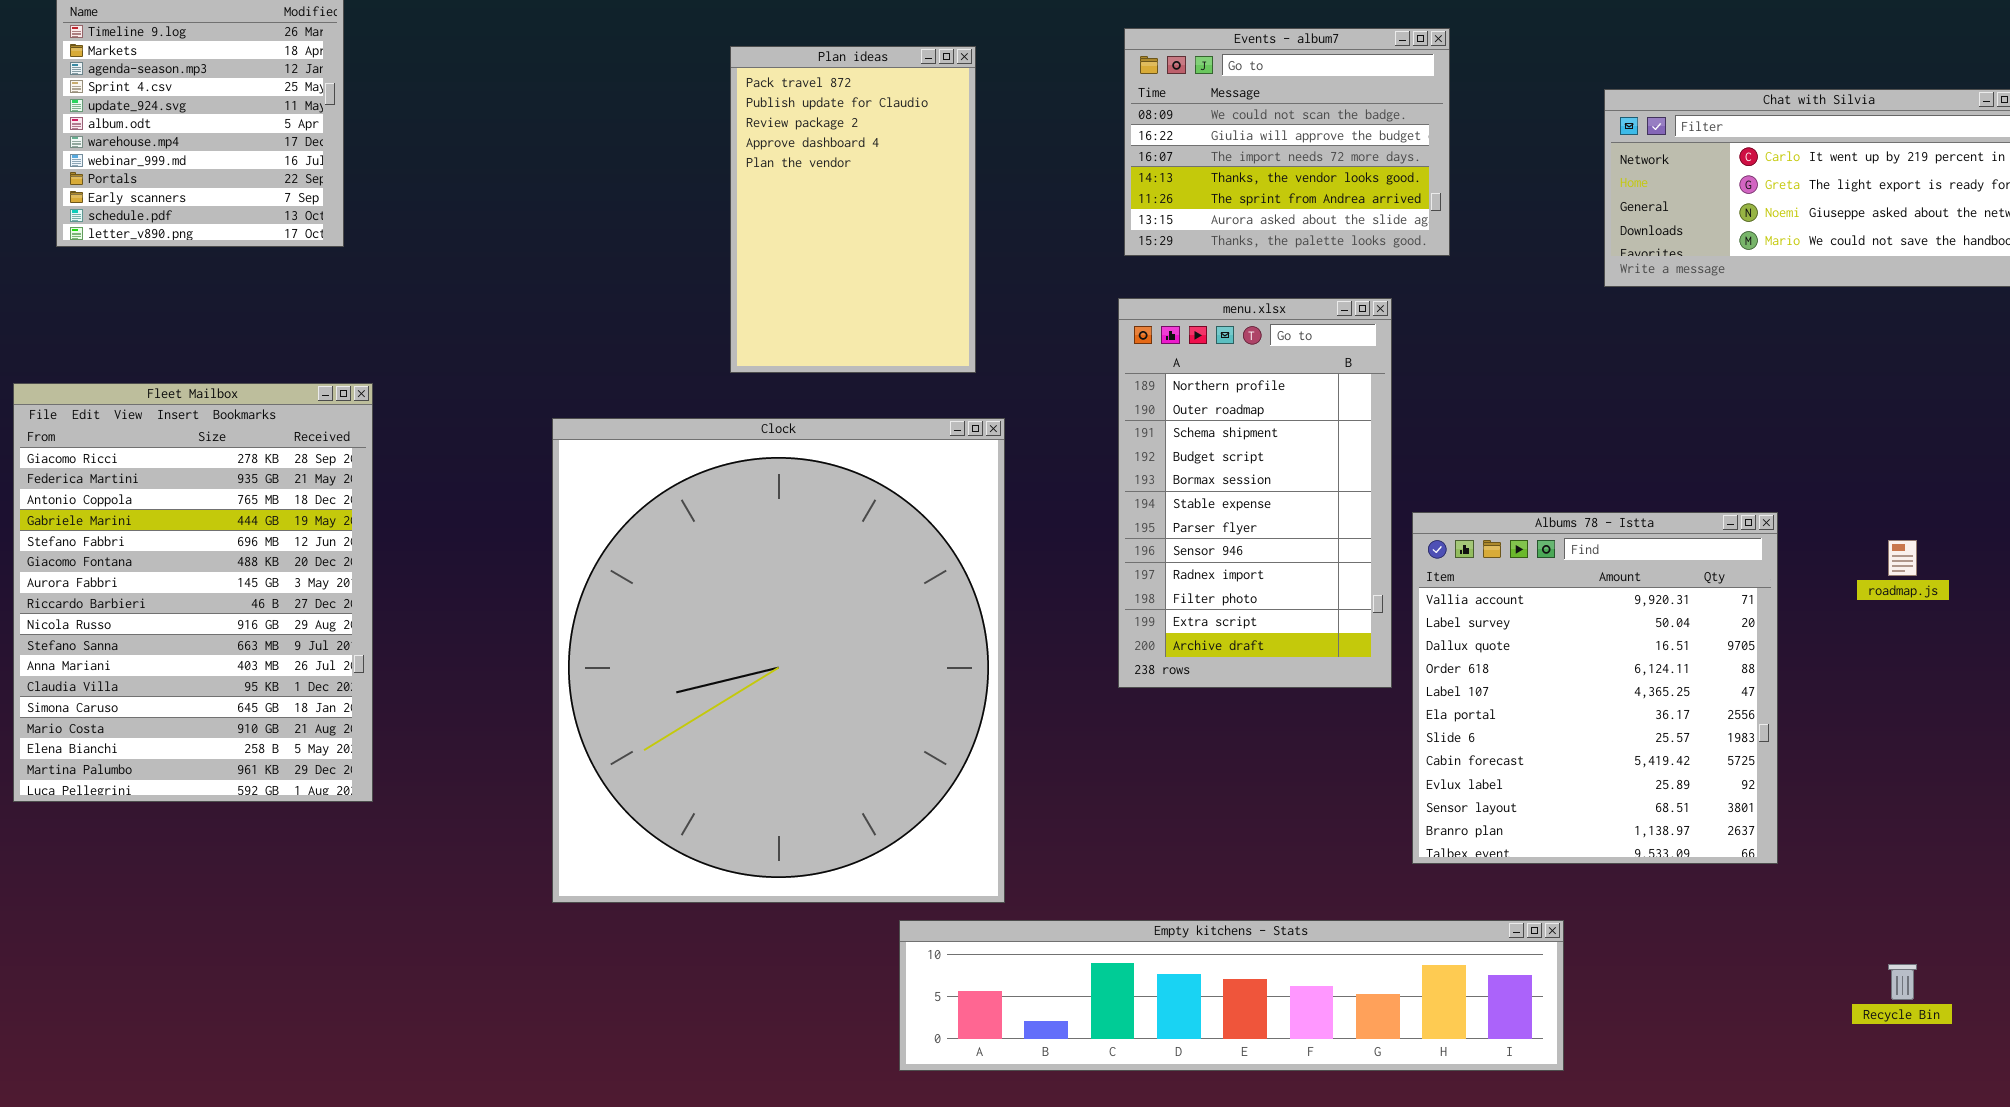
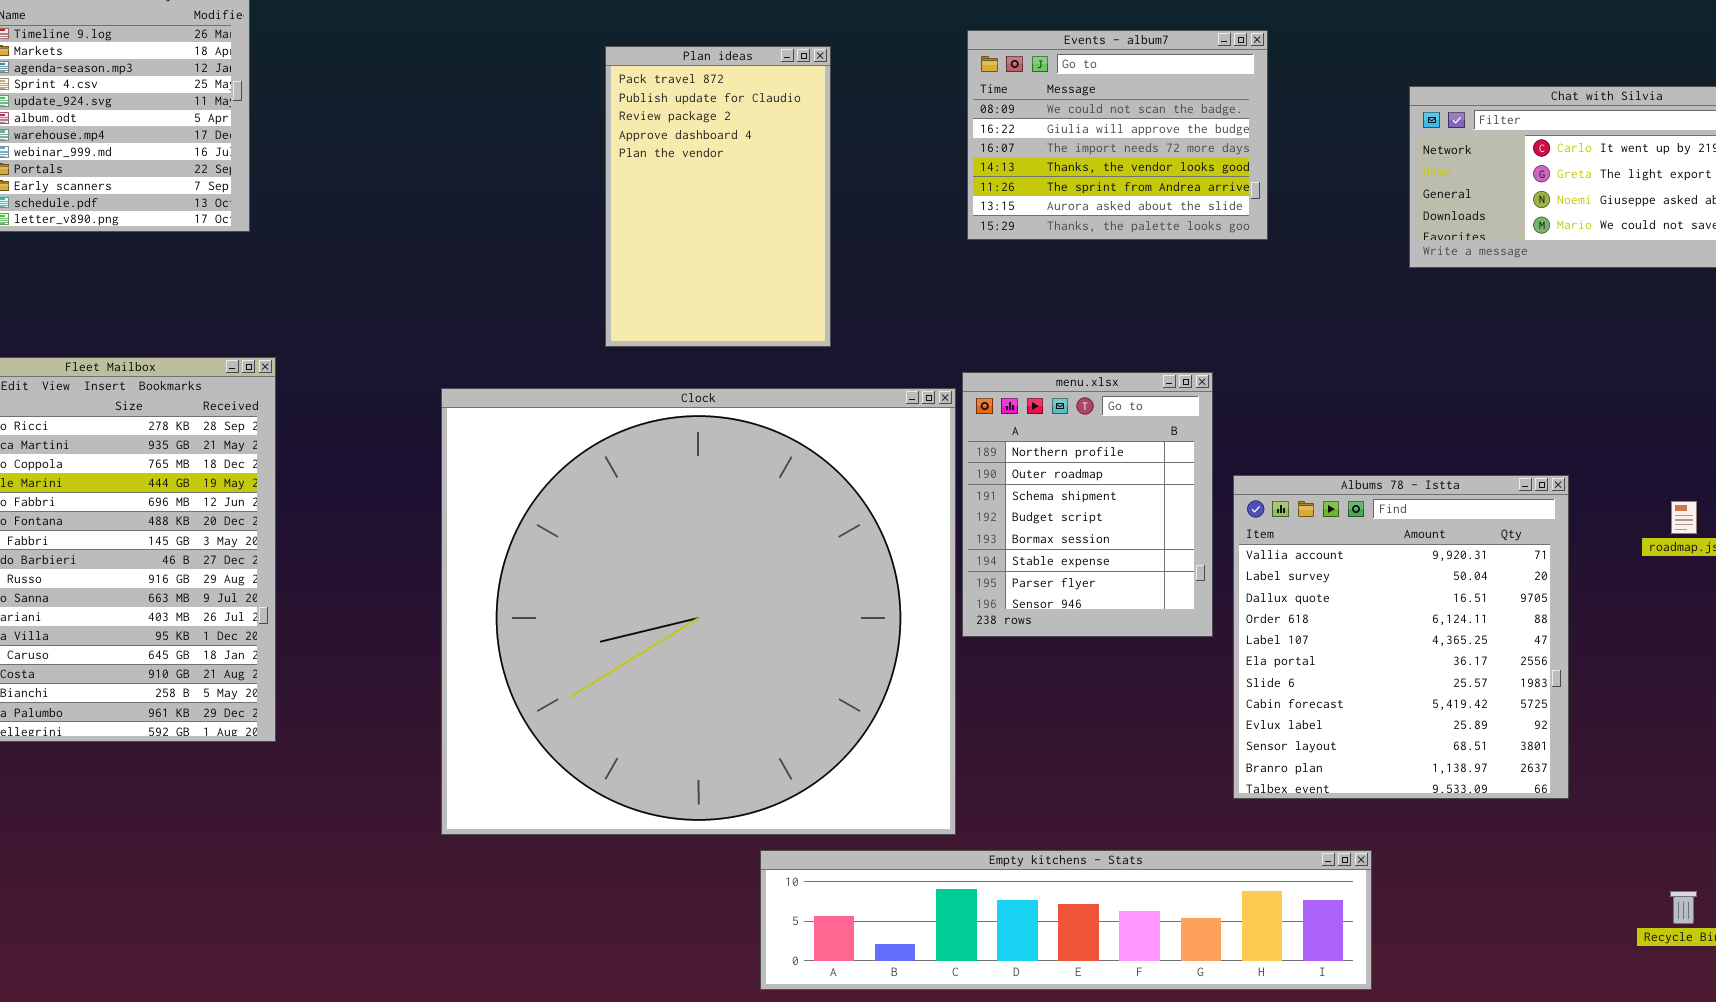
menu.xlsx: [1118,298,1392,688] -> [962,372,1213,637], resized
Clock: [552,418,1005,903] -> [441,388,956,835], resized

